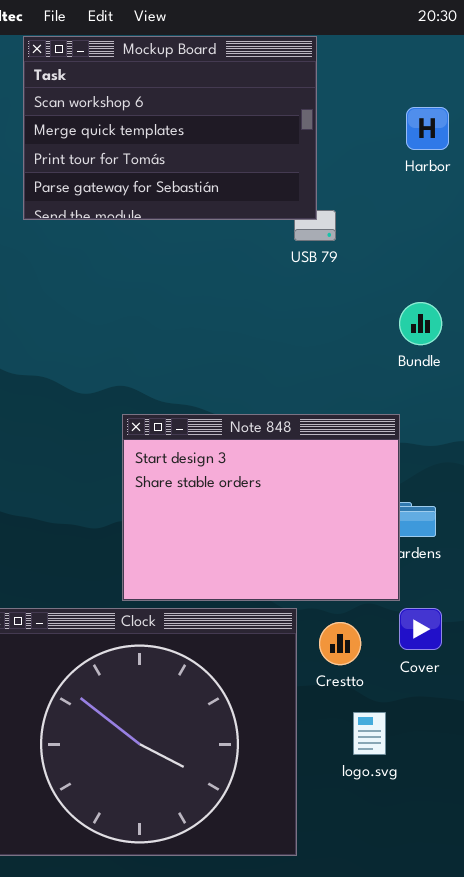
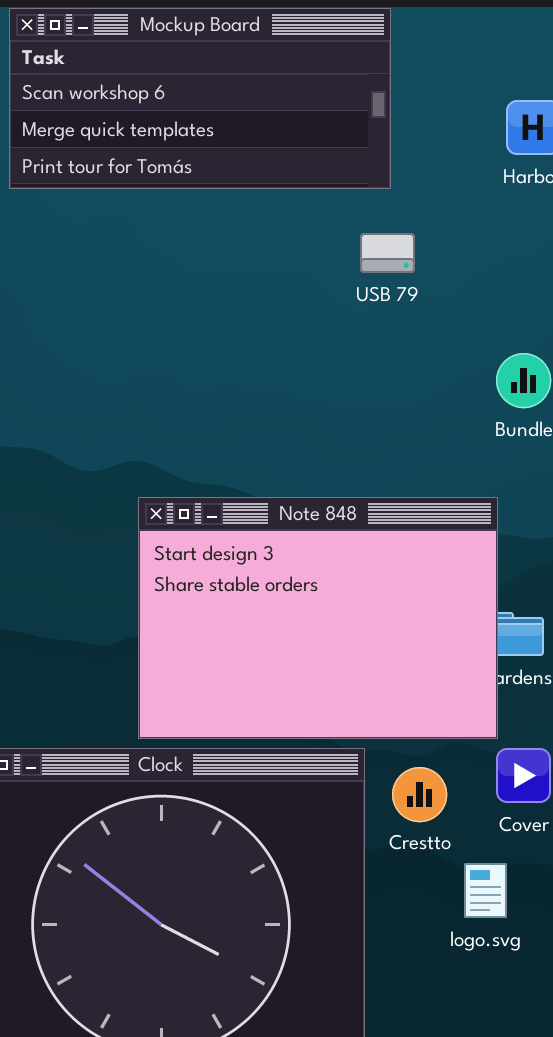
Mockup Board: [23,36,317,220] -> [9,8,391,189], resized
logo.svg: [353,712,386,755] -> [464,863,507,918], moved

